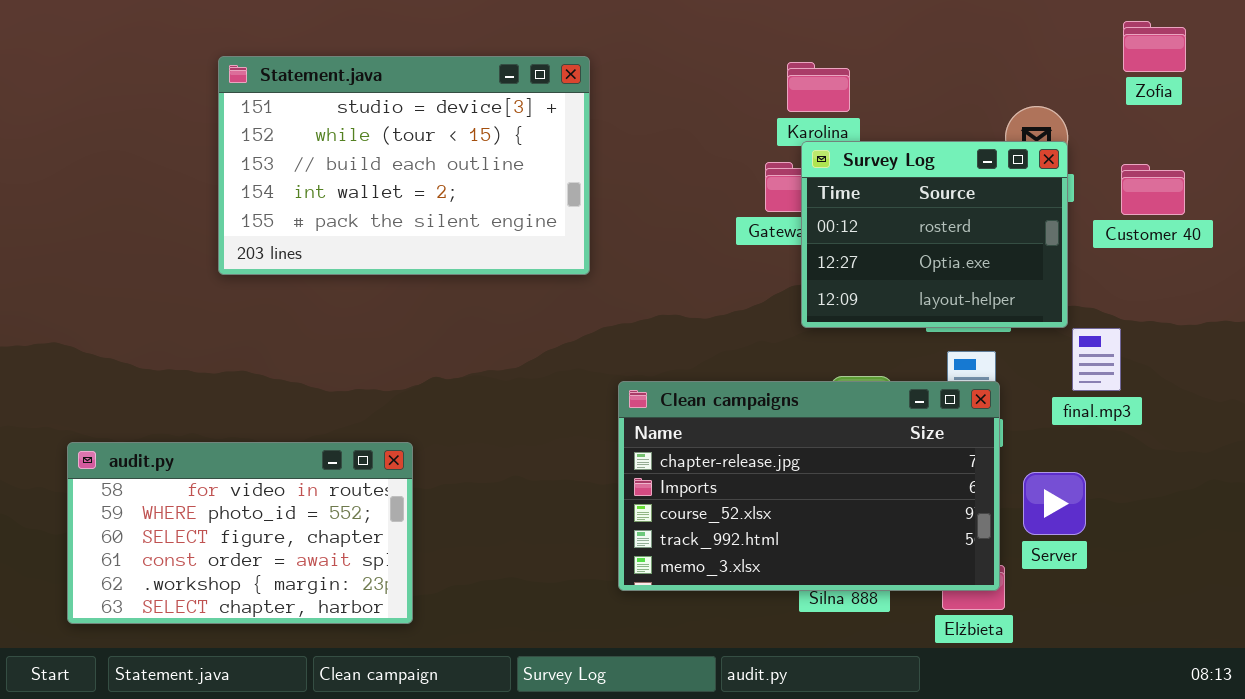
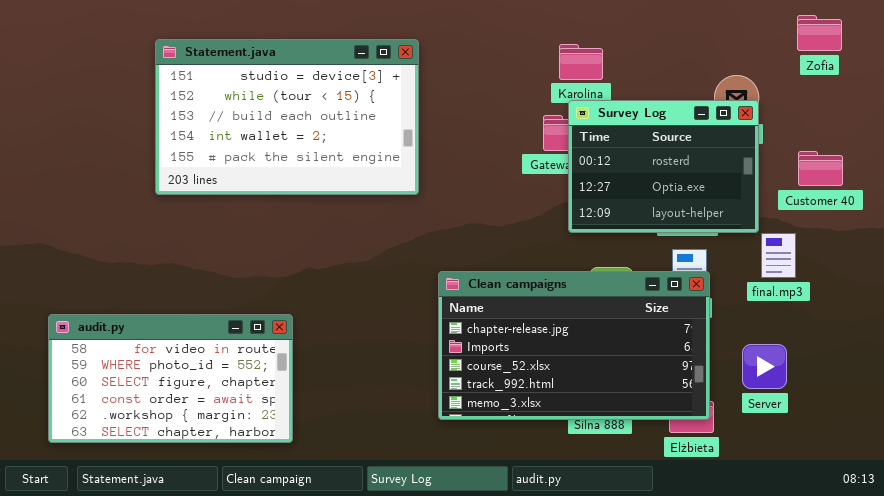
Customer 40: [1121,164,1185,215] -> [798,151,843,186], moved
Server: [1023,472,1086,535] -> [742,344,787,389], moved

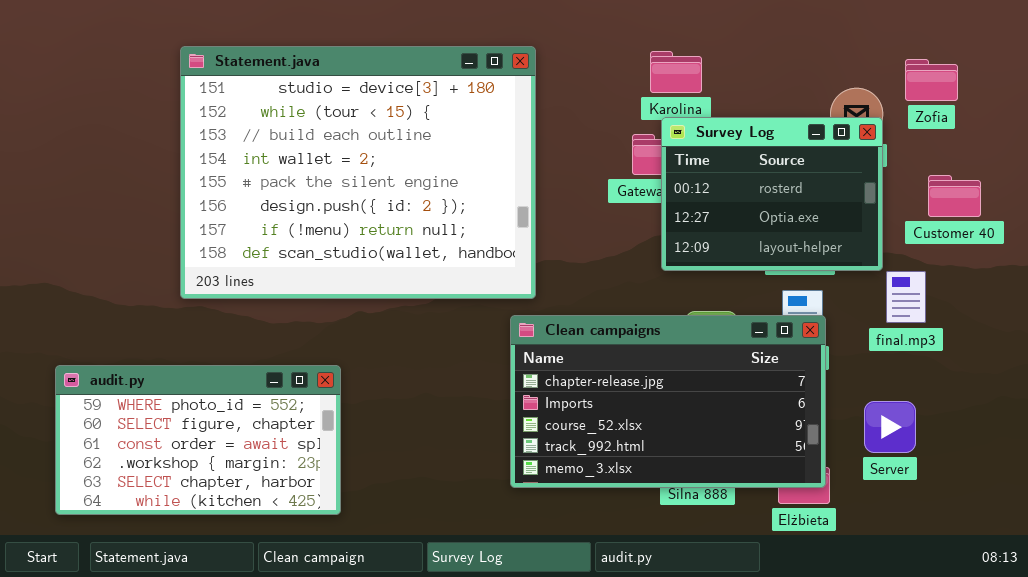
Zofia: [797,15,842,51] -> [905,59,958,101], moved
Statement.java: [155,39,419,195] -> [180,46,536,299], resized
audit.py: [48,314,293,443] -> [55,365,341,515], scrolled down 1 row

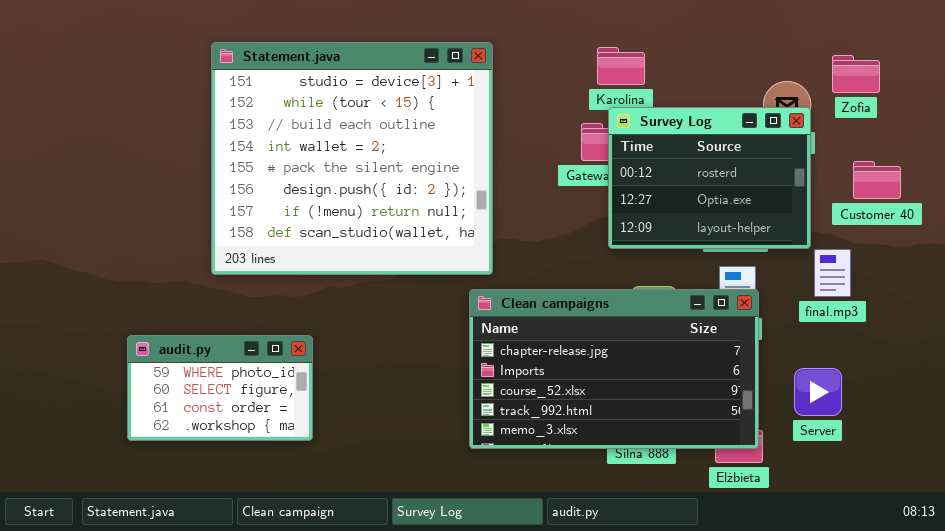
Statement.java: [180,46,536,299] -> [211,42,493,275], resized
audit.py: [55,365,341,515] -> [127,335,313,441], resized

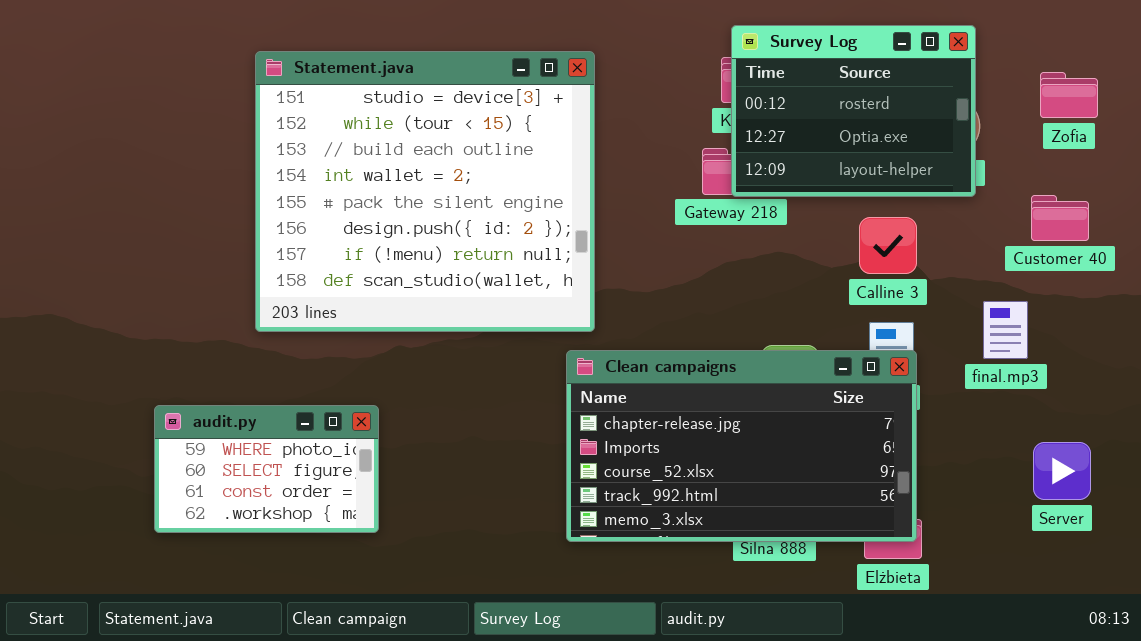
Zofia: [832,55,880,93] -> [1040,72,1098,118], moved
Survey Log: [608,107,811,249] -> [731,25,976,197], moved
Server: [794,368,842,416] -> [1033,442,1091,500], moved

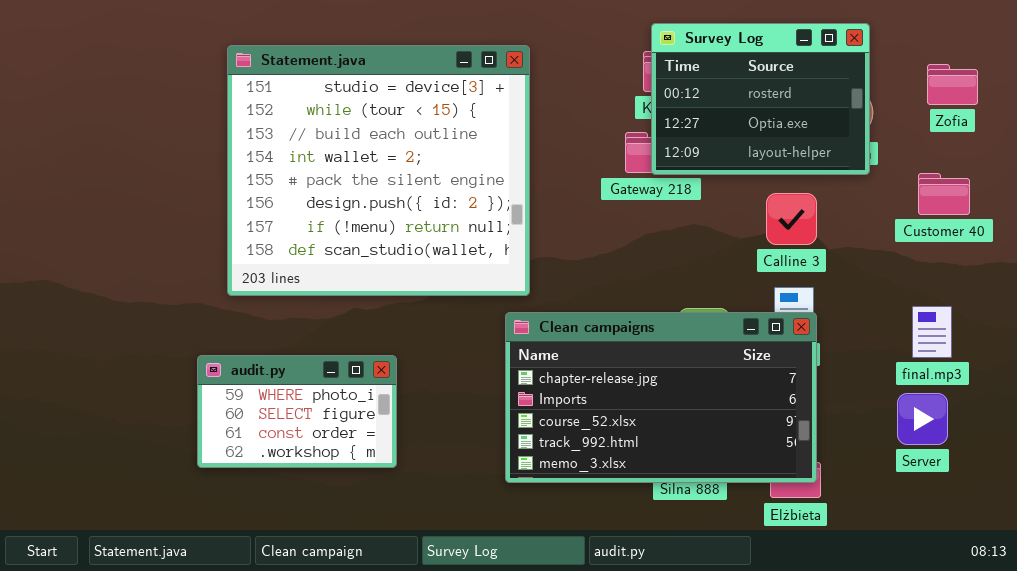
final.mp3: [983,301,1028,359] -> [912,306,952,358], moved
audit.py: [154,405,379,533] -> [197,355,397,468], moved
Server: [1033,442,1091,500] -> [897,393,948,445], moved

